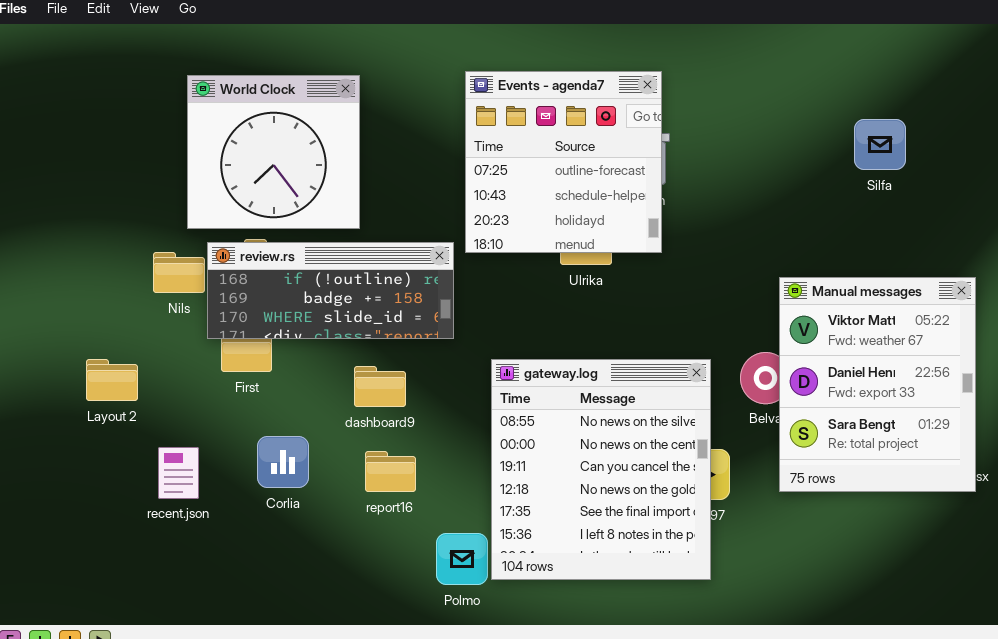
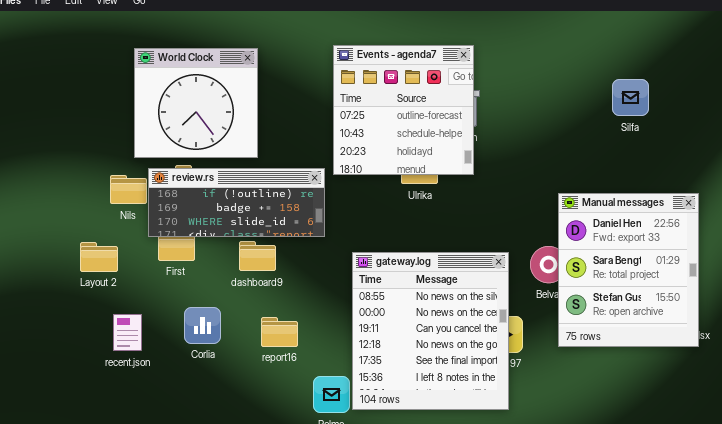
Manual messages: [779,277,976,492] -> [558,193,699,347], scrolled down 1 row
Layout 2: [86,359,138,401] -> [80,242,118,272], moved
dashboard9: [354,366,406,407] -> [239,241,276,271], moved

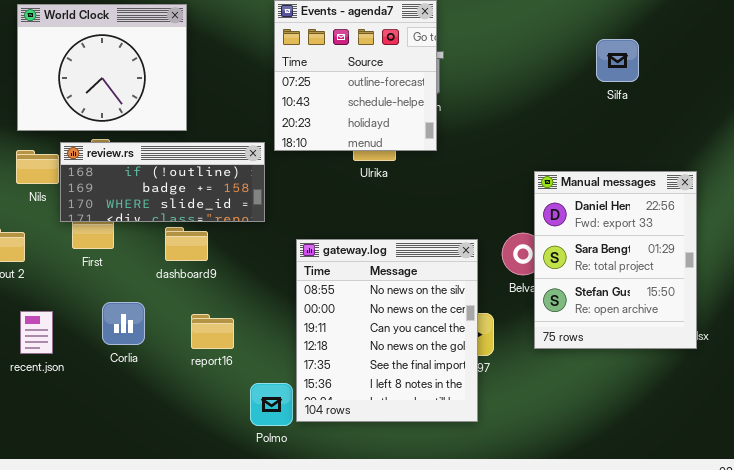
World Clock: [134,48,258,158] -> [17,4,187,131], resized

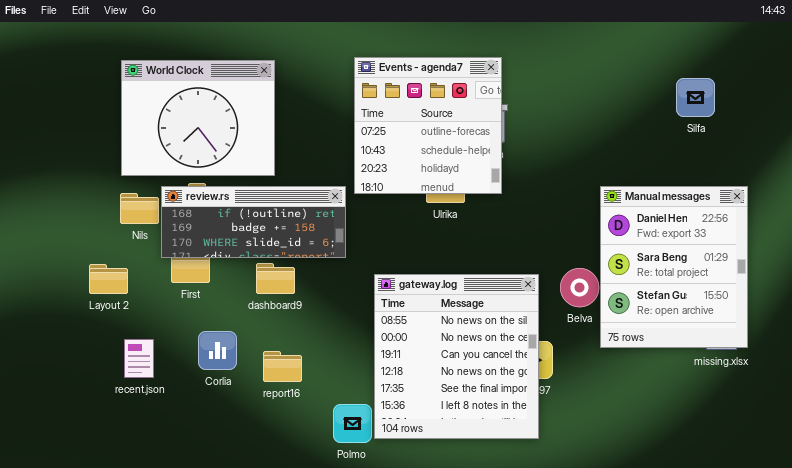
Silfa: [596,39,639,82] -> [676,78,715,117], moved
Manual messages: [534,171,697,349] -> [600,186,748,348], moved
report16: [191,314,234,349] -> [263,351,302,382], moved

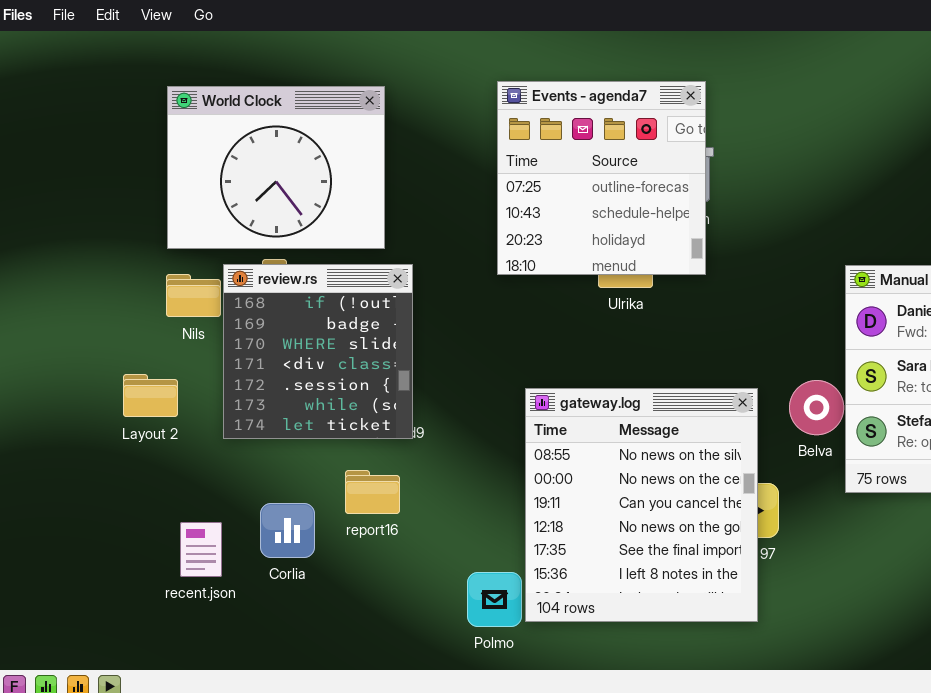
review.rs: [161,186,346,258] -> [223,264,413,439], resized
Corlia: [198,331,237,370] -> [260,503,315,558], moved
recent.json: [124,339,154,378] -> [180,522,222,577], moved
report16: [263,351,302,382] -> [345,470,400,514], moved

